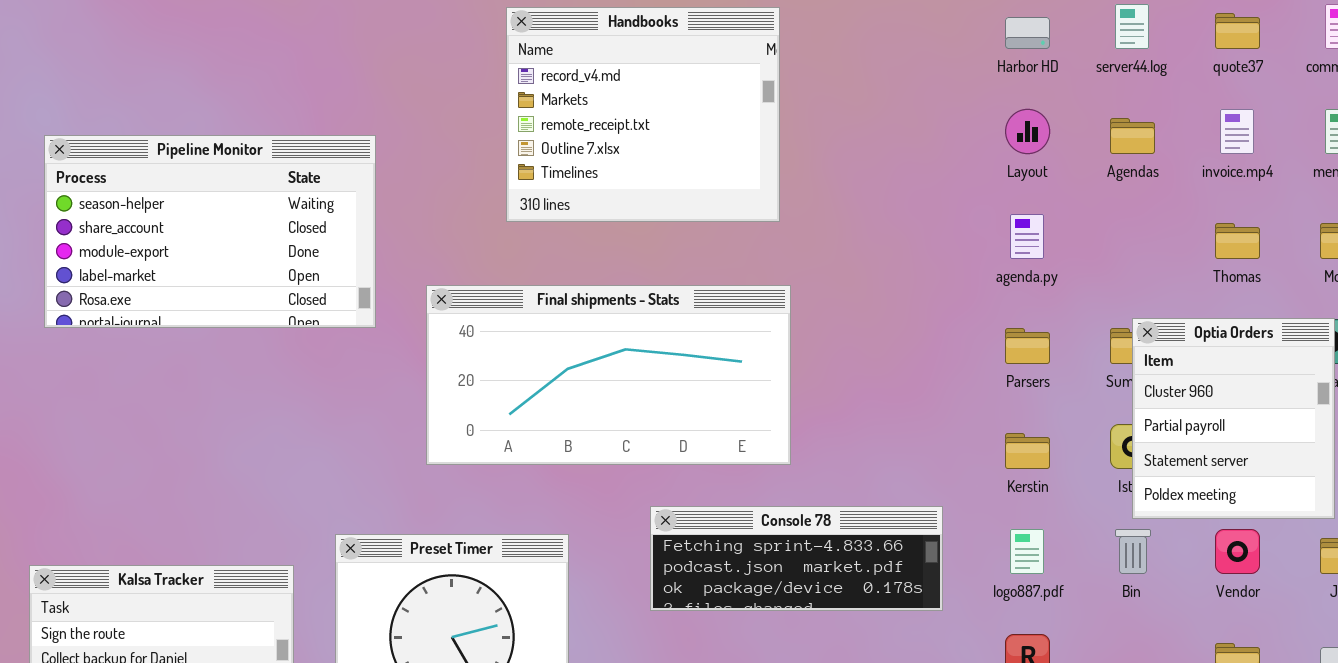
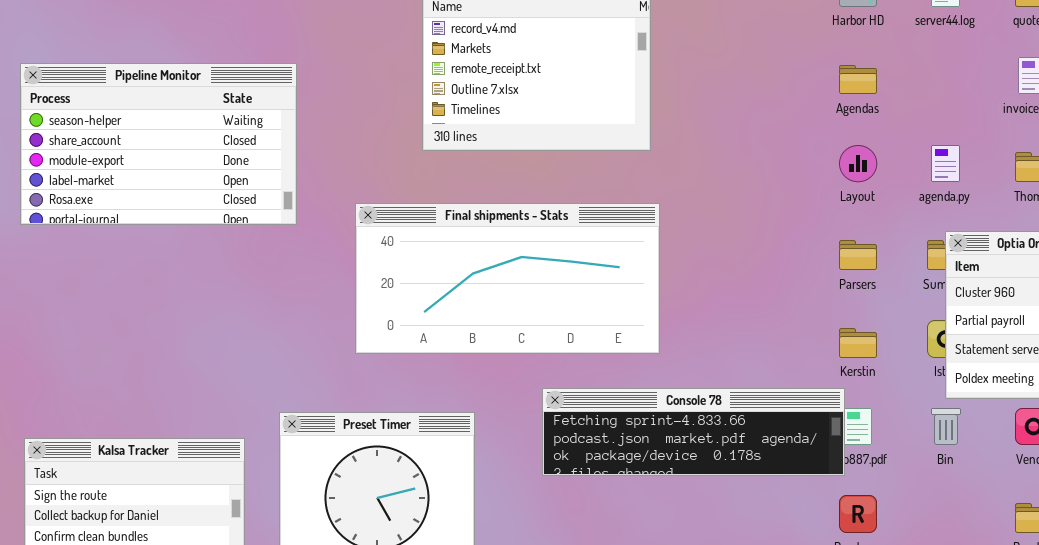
Layout: [1005,109,1050,154] -> [839,145,877,182], moved
Agendas: [1110,118,1155,154] -> [839,65,877,94], moved
Pipeline Monitor: [44,135,376,328] -> [20,63,297,225], moved
agenda.py: [1010,214,1044,259] -> [931,145,960,182], moved
Console 78: [650,506,943,611] -> [542,388,845,476], resized

